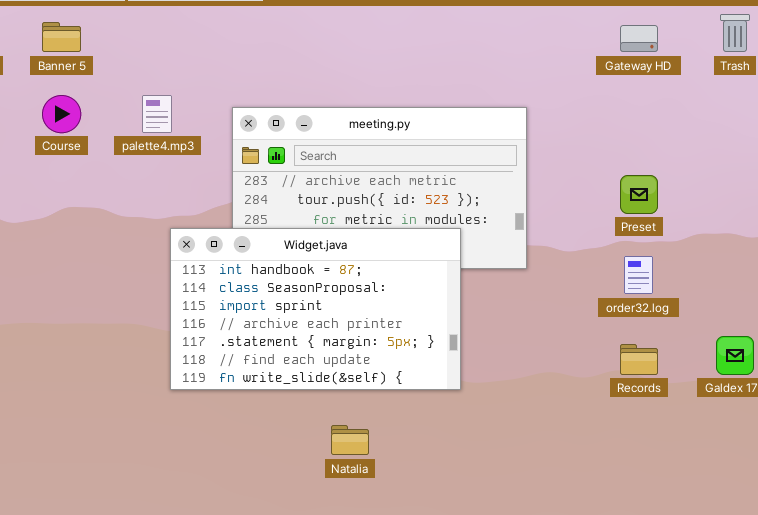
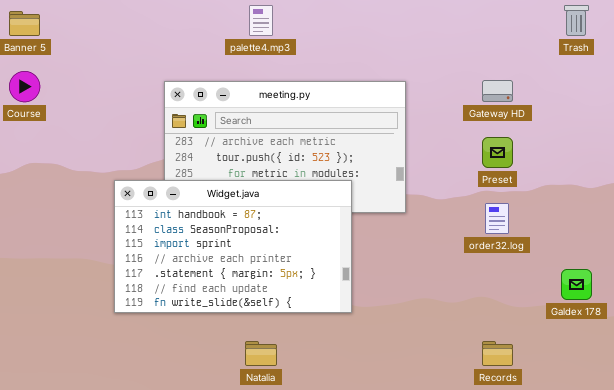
Gateway HD: [620,25,658,52] -> [482,80,513,102], moved
palette4.mp3: [142,95,172,133] -> [249,5,273,36], moved
Records: [620,344,658,375] -> [482,341,513,366], moved

